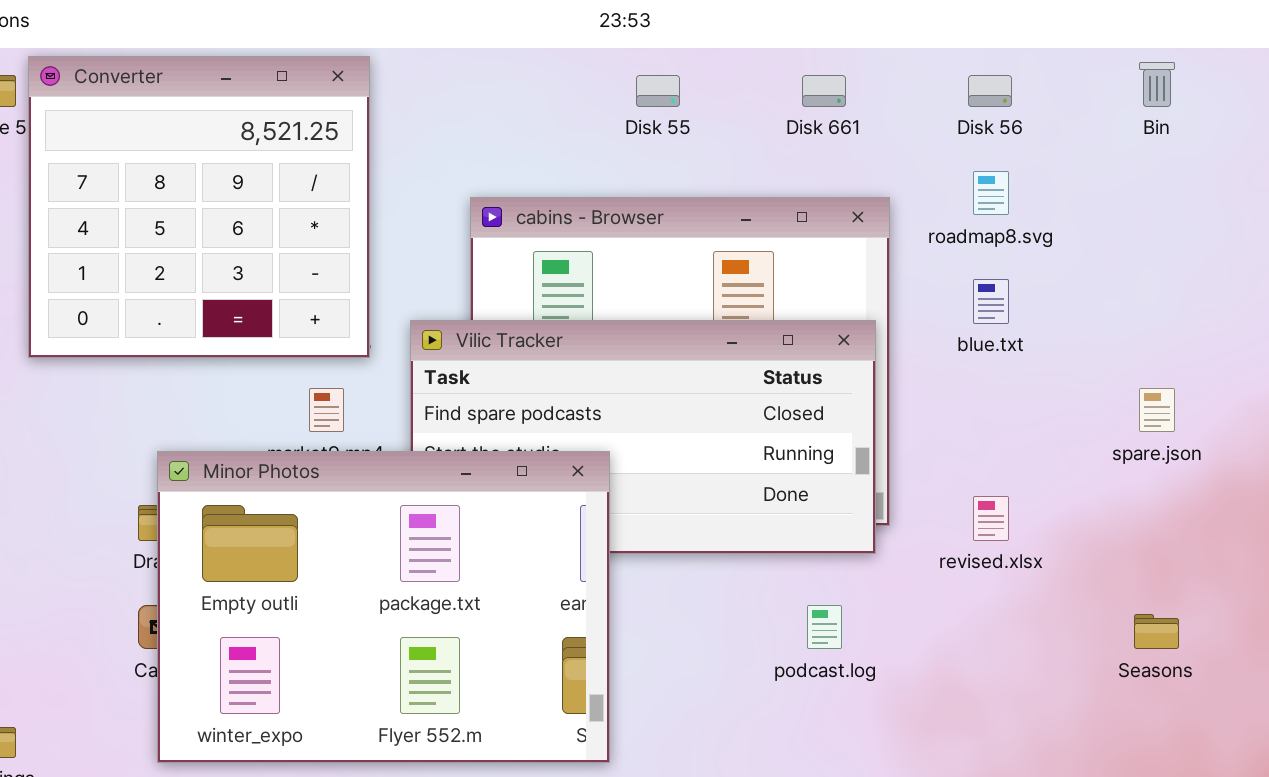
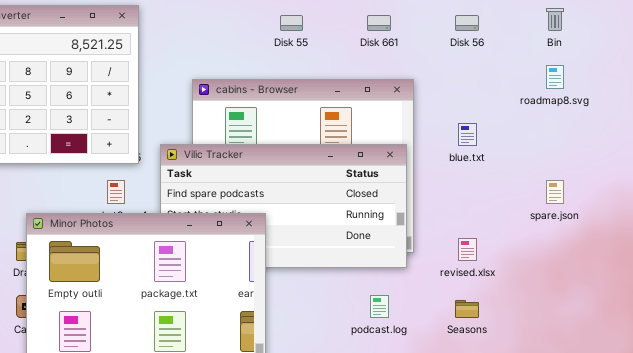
roadmap8.svg: [973,171,1009,215] -> [546,65,564,89], moved
Seasons: [1134,614,1179,649] -> [455,300,479,318], moved

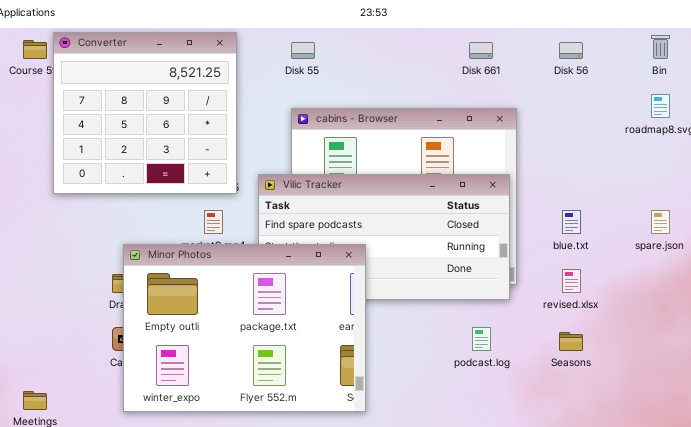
Disk 55: [280,15,303,31] -> [291,42,315,59], moved
blue.txt: [458,123,477,146] -> [562,210,581,234], moved

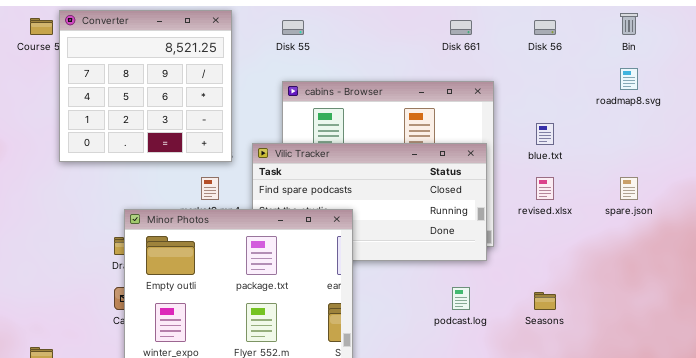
blue.txt: [562,210,581,234] -> [536,123,554,145], moved
revised.xlsx: [562,269,581,293] -> [536,177,554,200], moved

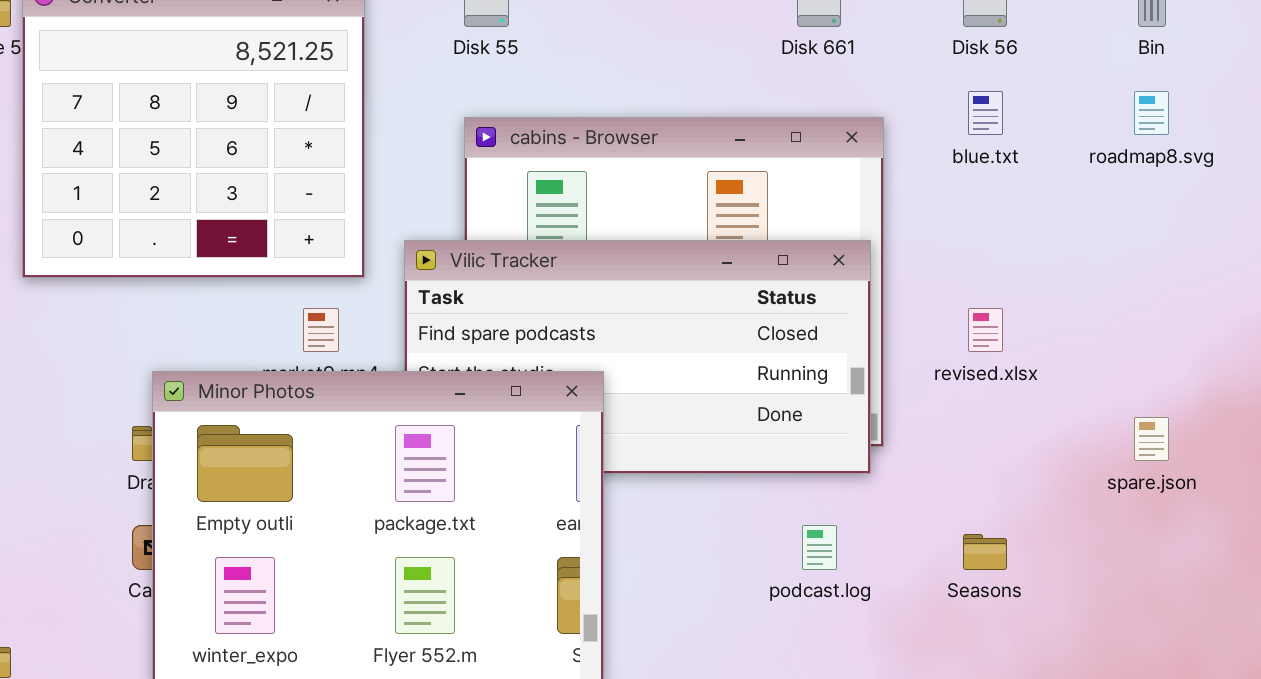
blue.txt: [536,123,554,145] -> [968,91,1003,135], moved
spare.json: [620,177,638,200] -> [1134,417,1169,461], moved

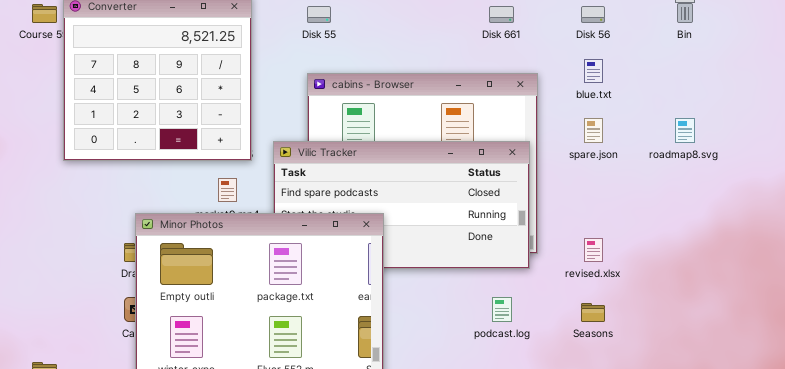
roadmap8.svg: [1134,91,1169,135] -> [675,118,695,143], moved
revised.xlsx: [968,308,1003,352] -> [584,238,603,262], moved
spare.json: [1134,417,1169,461] -> [584,118,603,143], moved

